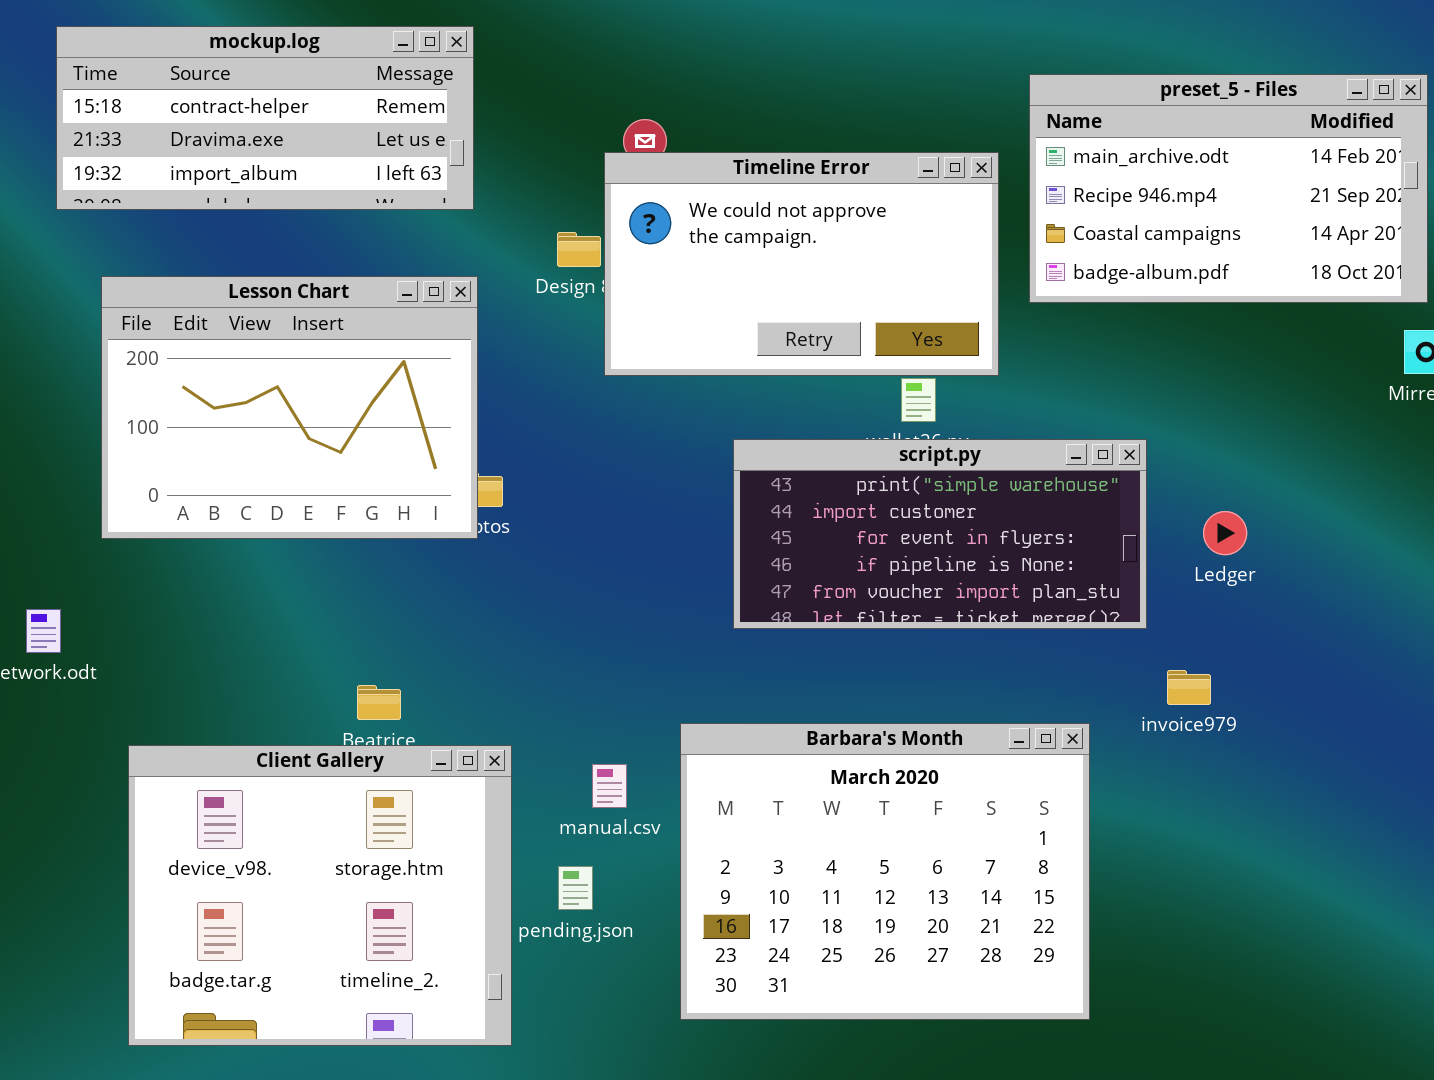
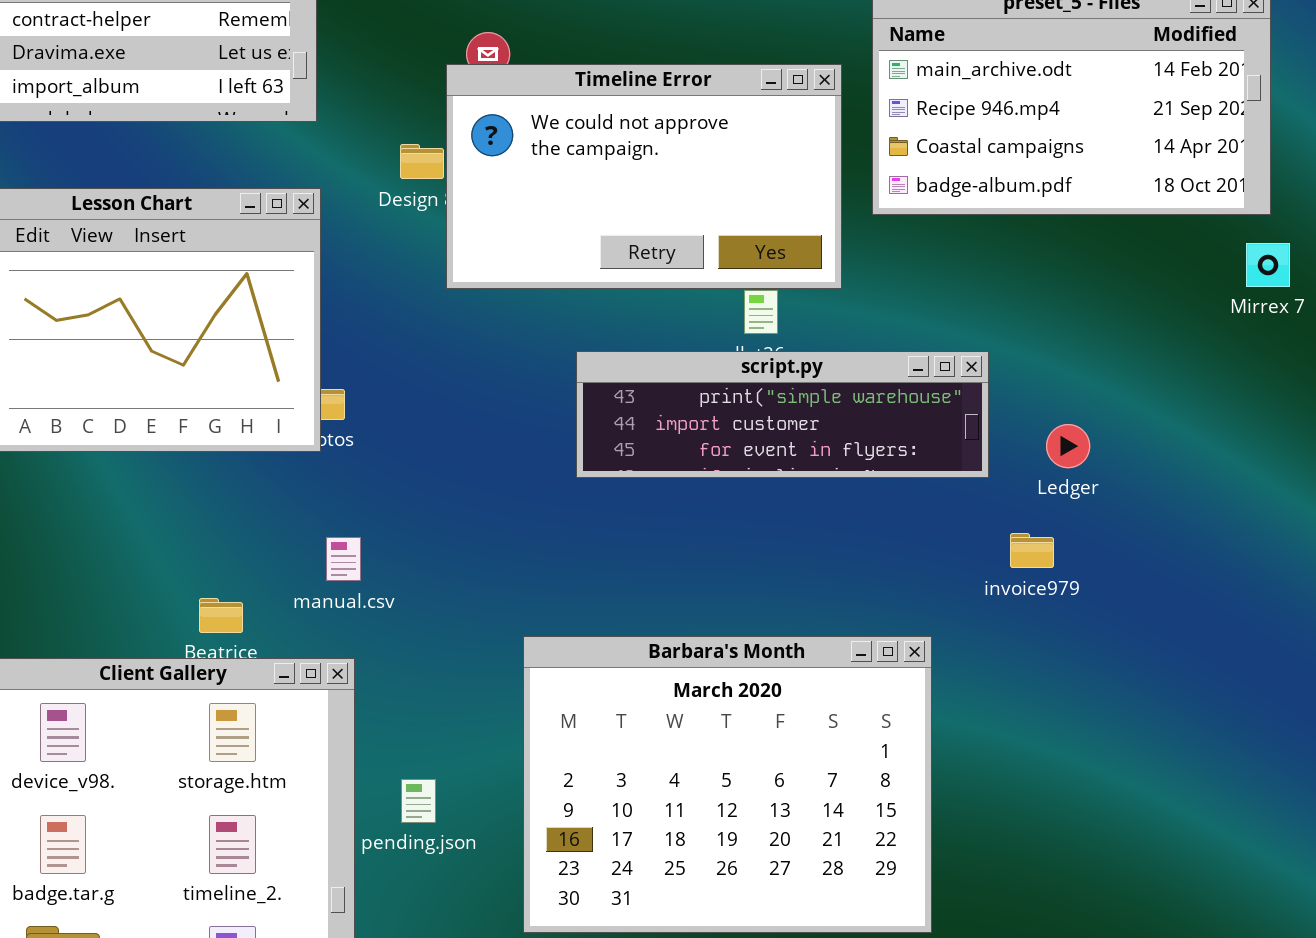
script.py: [733,439,1147,629] -> [576,351,989,478], resized
invoice979: [1167,670,1211,705] -> [1010,533,1054,568], moved
manual.csv: [592,764,627,808] -> [326,537,361,581], moved

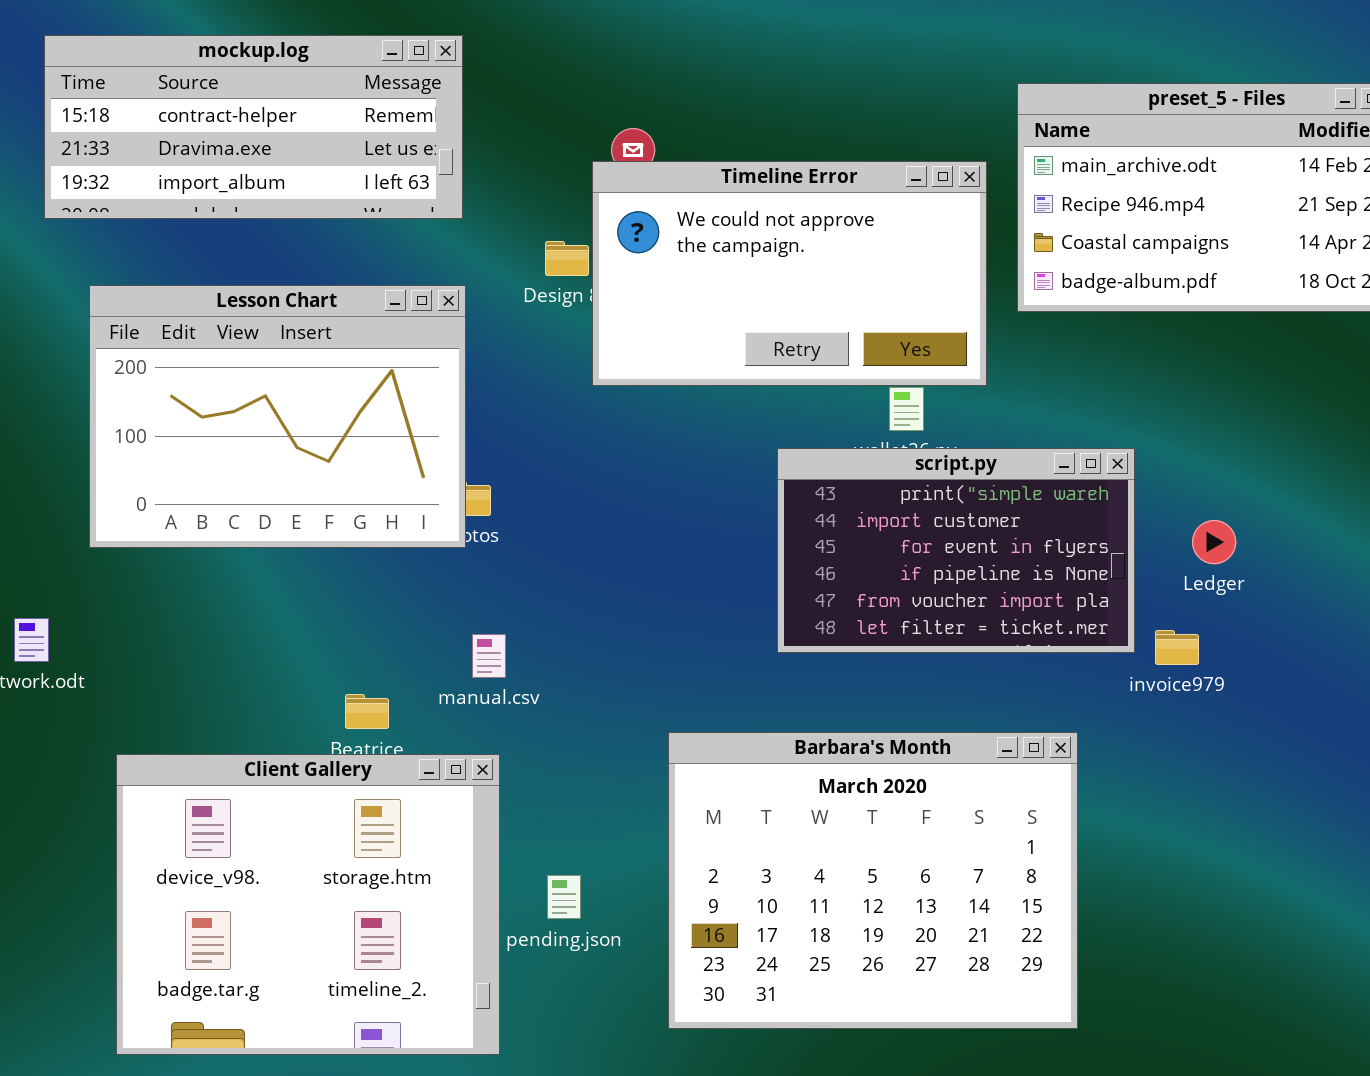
script.py: [576,351,989,478] -> [777,448,1135,653], resized

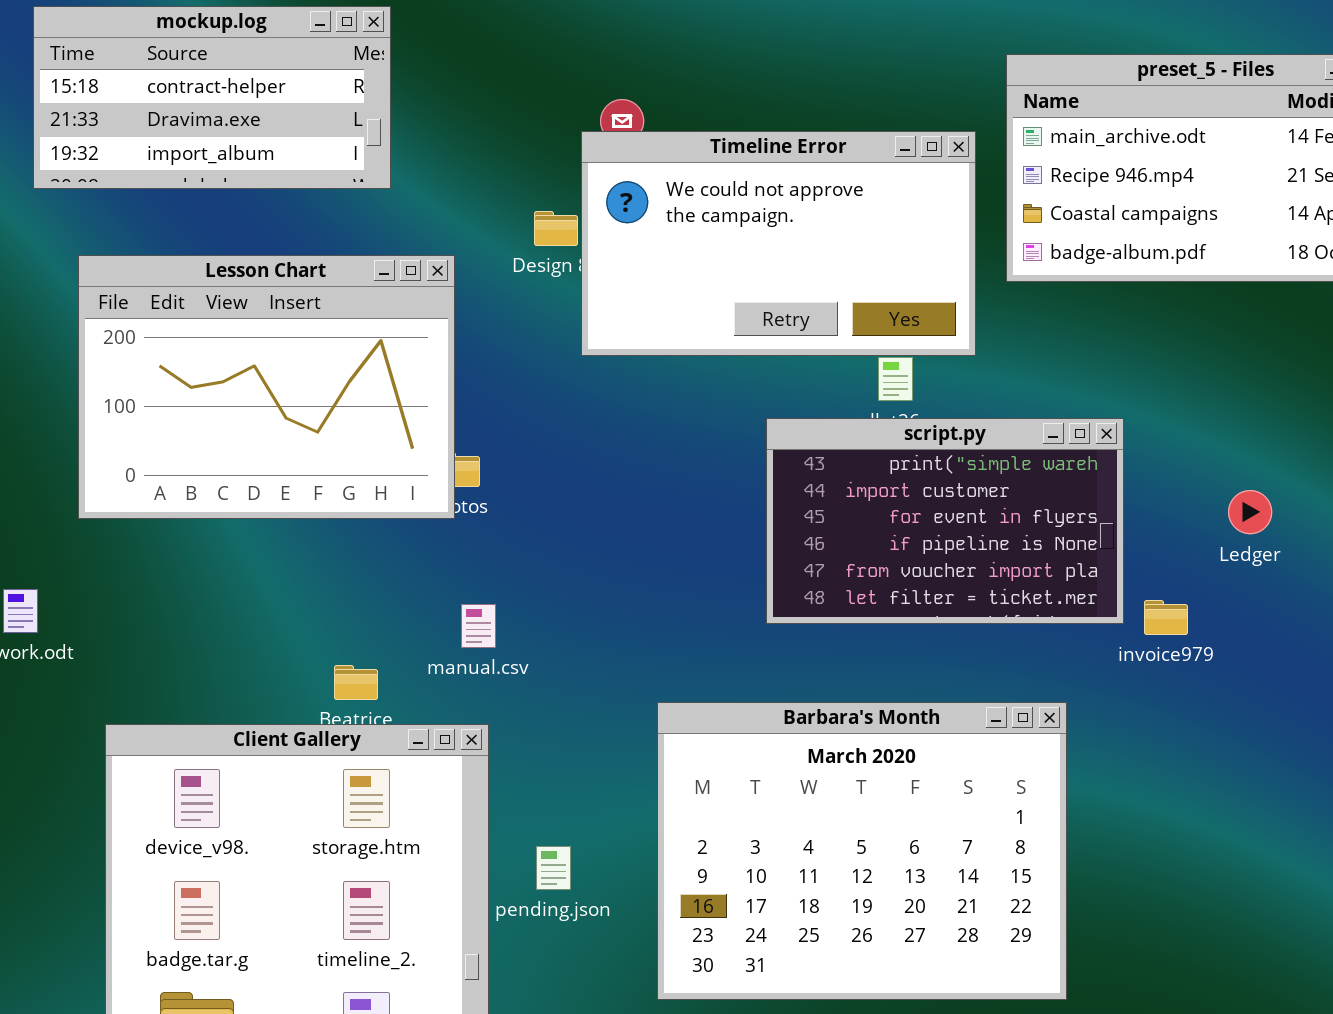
mockup.log: [44,35,463,219] -> [33,6,391,189], resized
Ledger: [1192,520,1236,564] -> [1228,490,1272,534], moved

